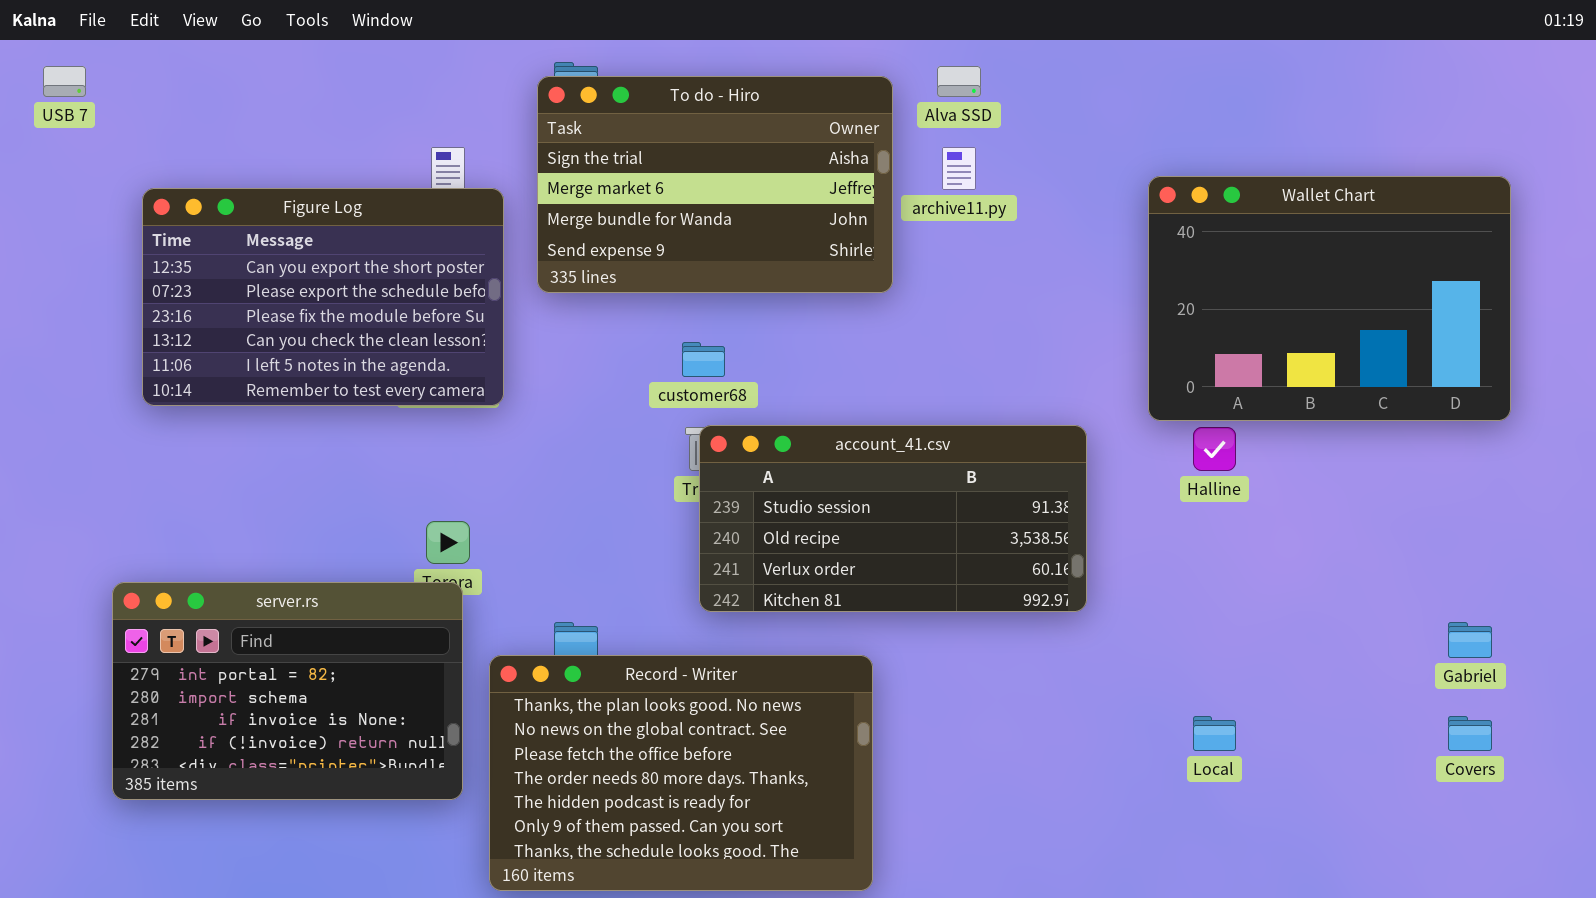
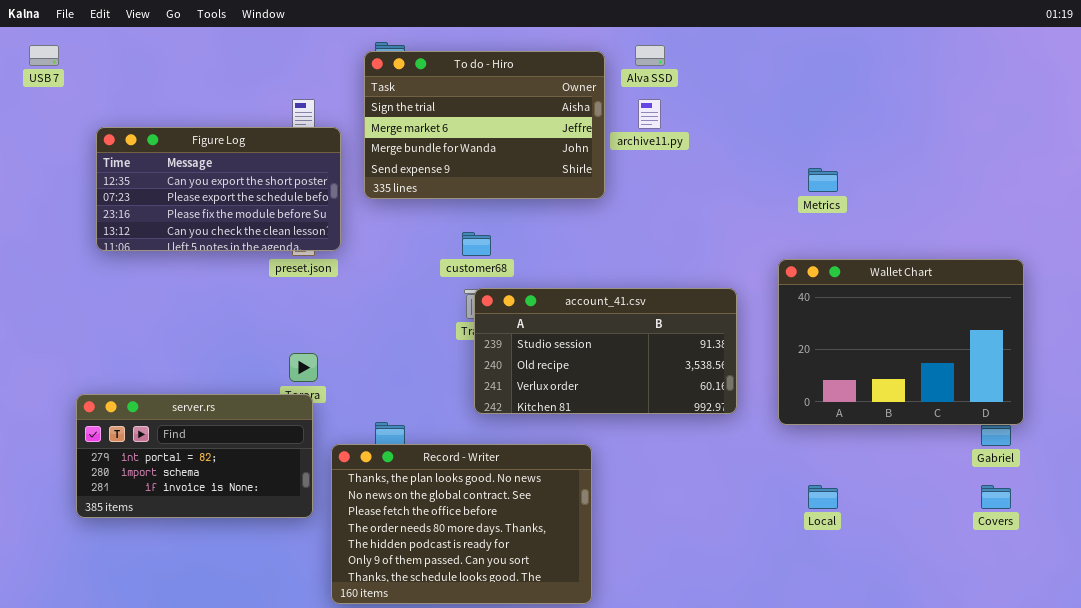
Wallet Chart: [1148,176,1511,421] -> [778,259,1024,425], moved
Figure Log: [142,188,504,406] -> [96,127,341,251], resized
server.rs: [112,582,463,800] -> [76,394,313,518], resized

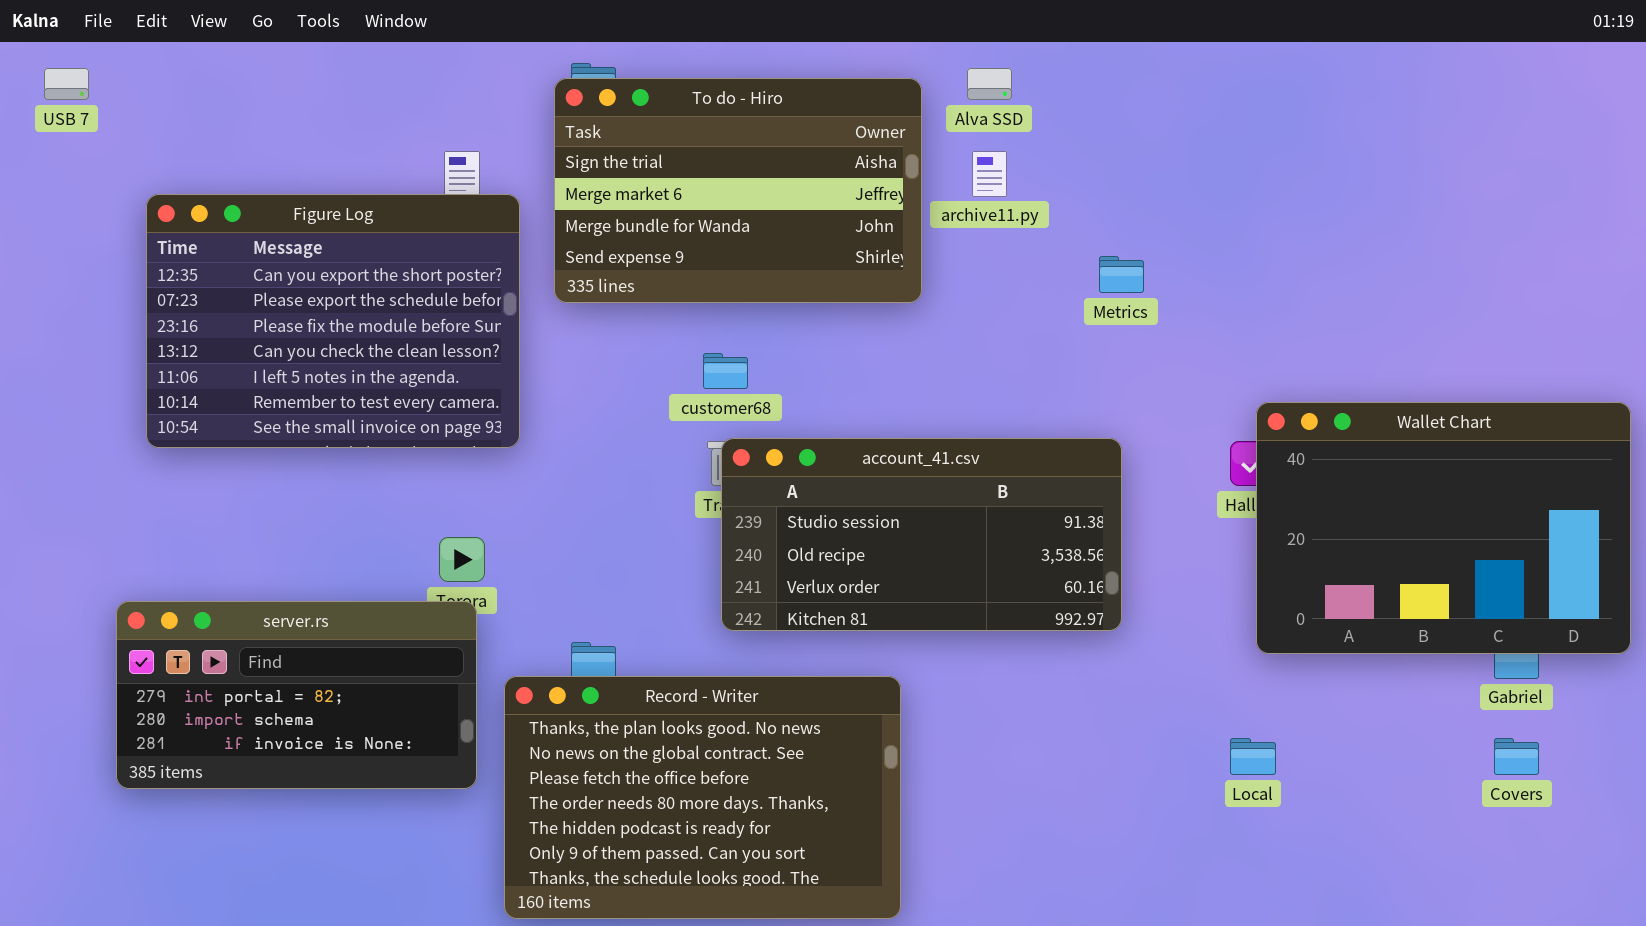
Figure Log: [96,127,341,251] -> [146,194,520,448], resized
Metrics: [808,168,838,192] -> [1099,256,1144,293], moved
Wallet Chart: [778,259,1024,425] -> [1256,402,1631,654], moved

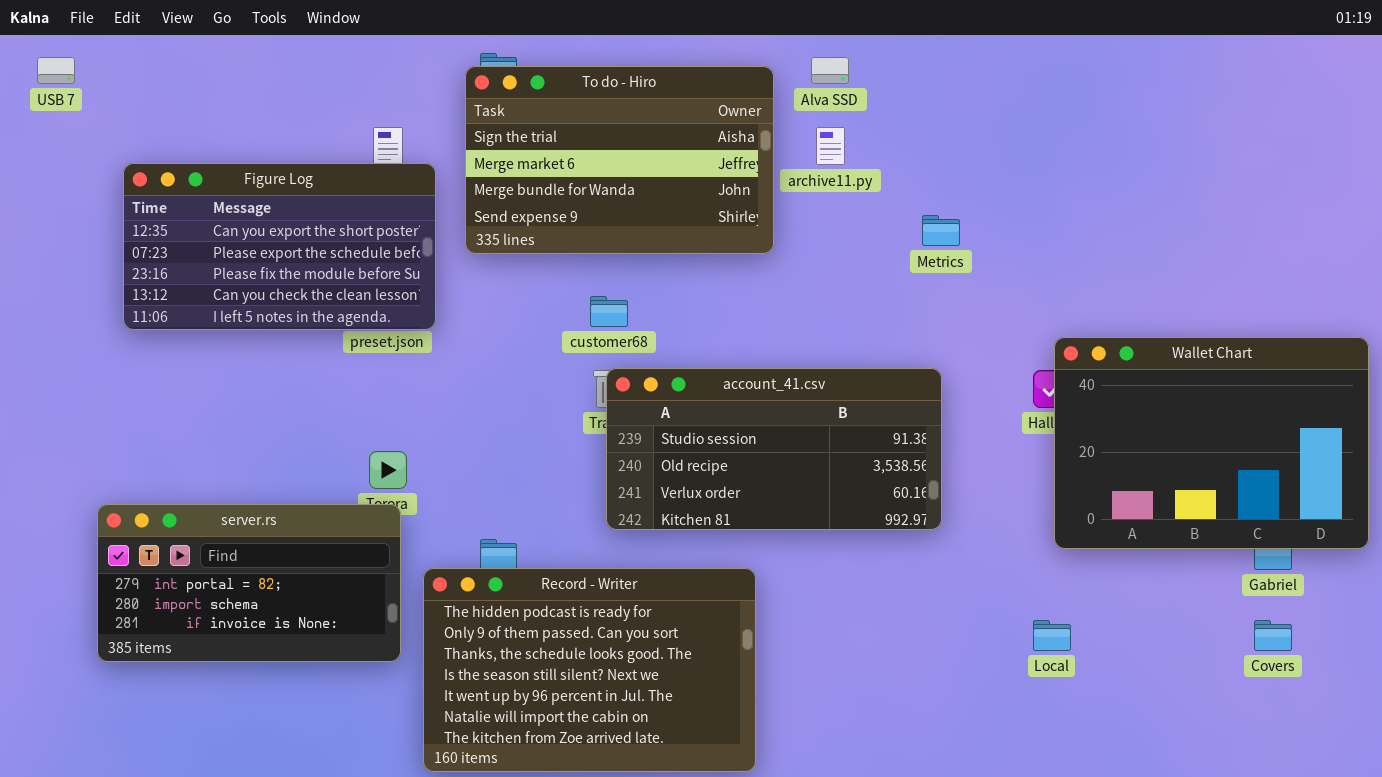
Figure Log: [146,194,520,448] -> [123,163,436,330], resized
Record - Writer: [504,676,901,919] -> [423,568,756,772], scrolled down 4 rows

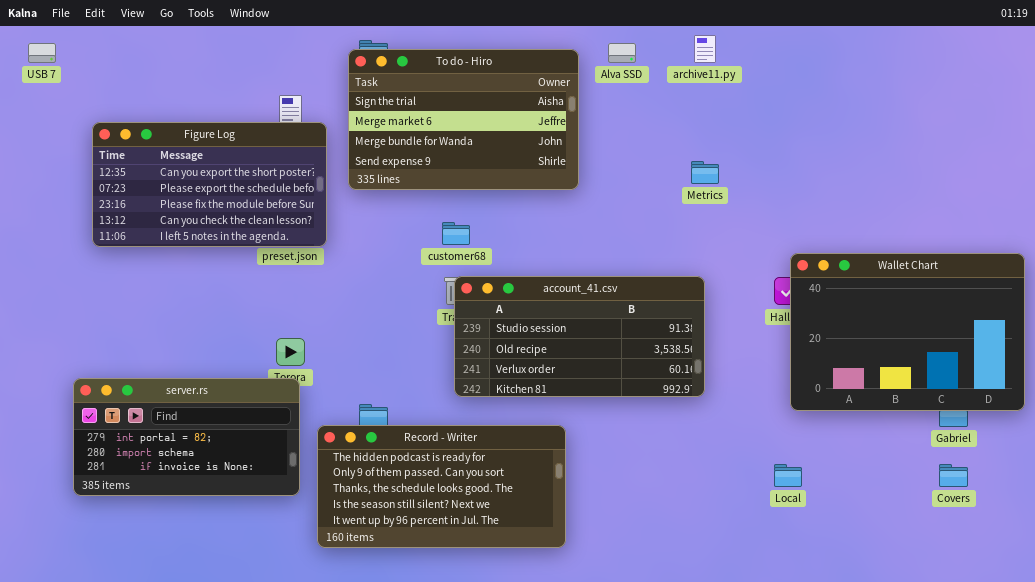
archive11.py: [816,127,845,165] -> [694,35,716,63], moved
Record - Writer: [423,568,756,772] -> [317,425,566,548], resized

